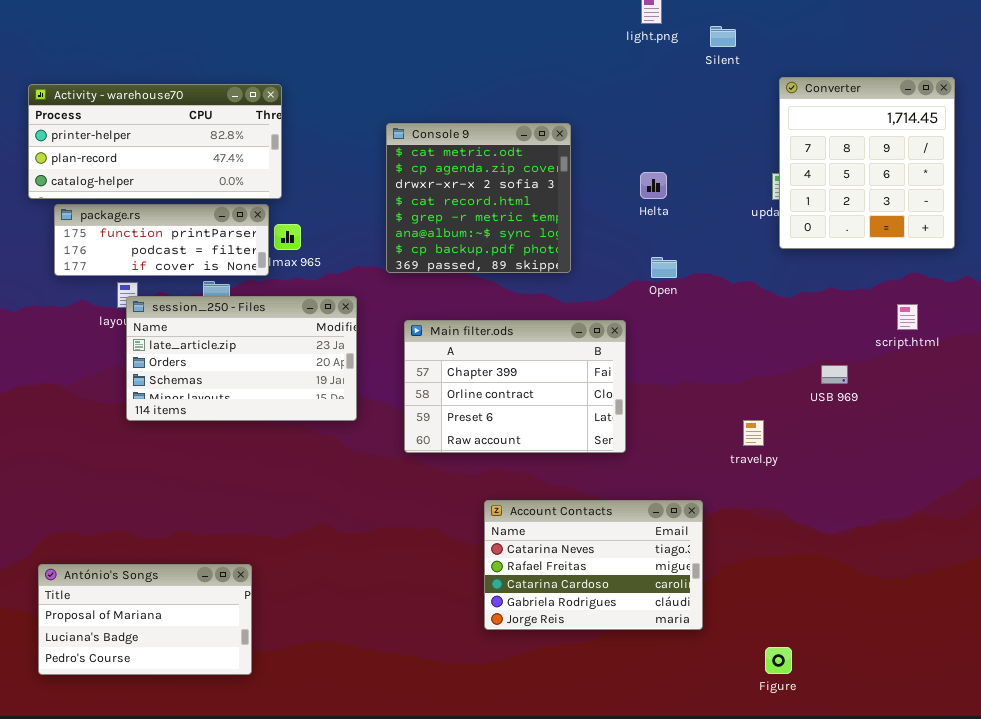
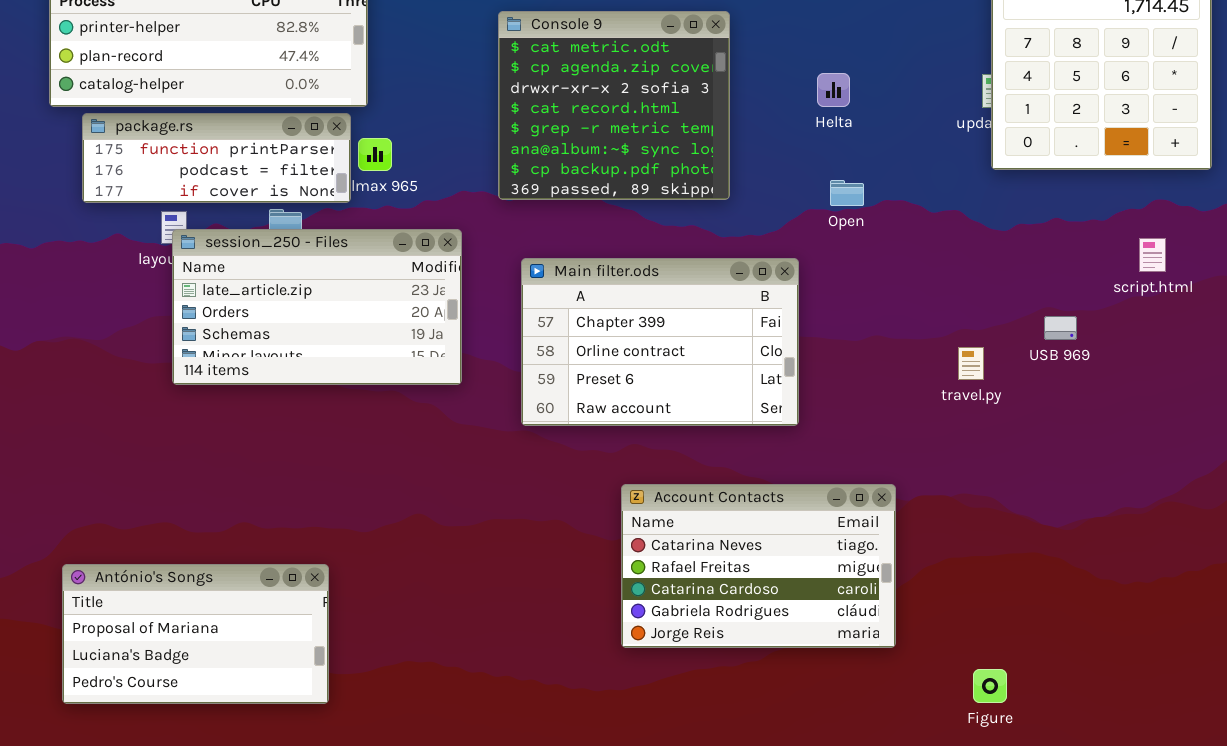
travel.py: [743,420,764,446] -> [958,347,984,380], moved

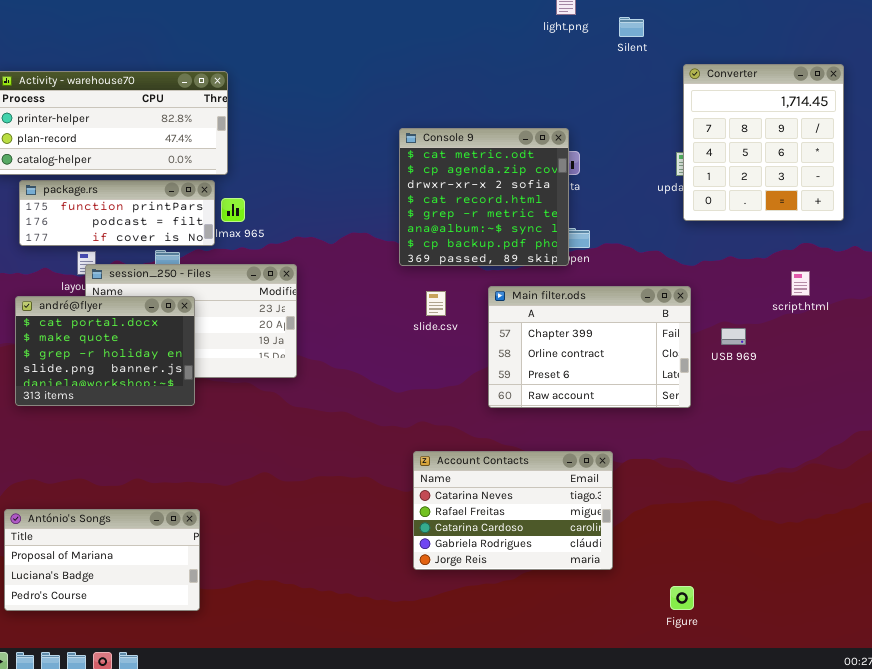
Console 9: [498,11,730,200] -> [399,128,569,266], moved
Main filter.ods: [521,258,799,426] -> [488,286,691,408], moved
andré@flyer: none -> [15,296,195,406], opened

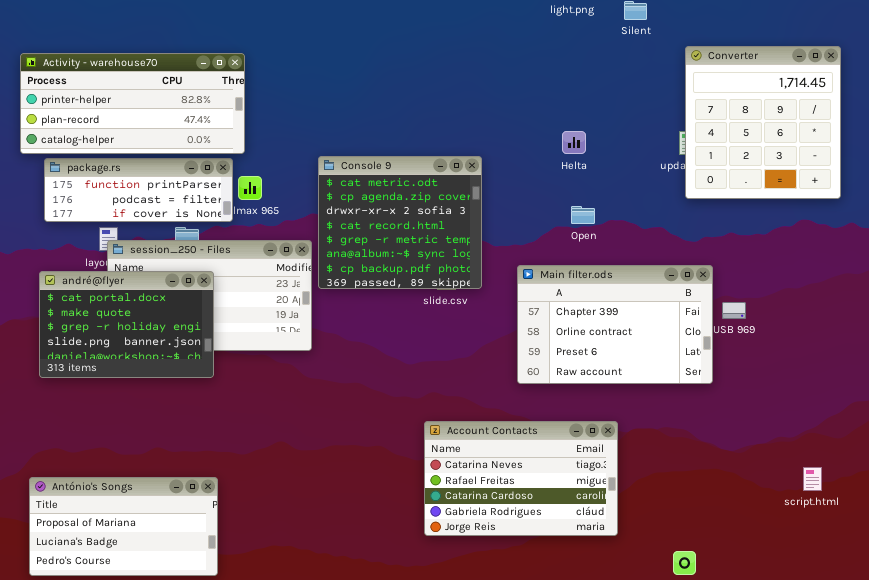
Console 9: [399,128,569,266] -> [318,156,482,289], moved
script.html: [791,271,810,296] -> [803,467,822,491], moved
Main filter.ods: [488,286,691,408] -> [517,265,713,384], moved

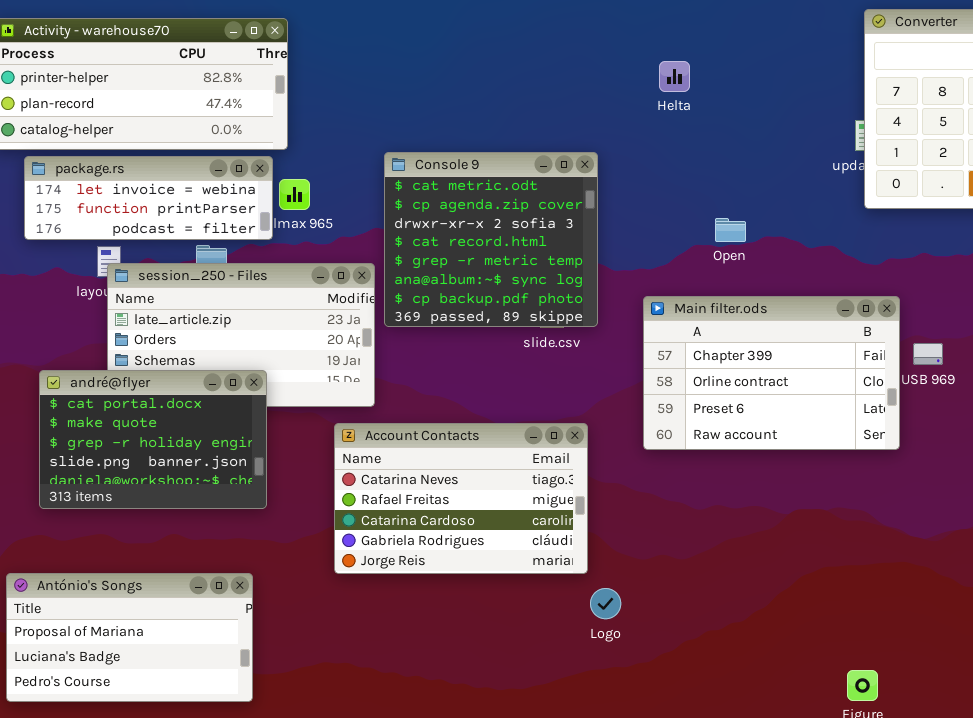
Helta: [562,131,586,154] -> [659,61,690,92], moved
package.rs: [44,158,233,222] -> [24,156,273,240], scrolled up 1 row
andré@flyer: [39,271,214,378] -> [39,370,267,509], moved
Account Contacts: [424,421,618,536] -> [334,423,588,574], moved

